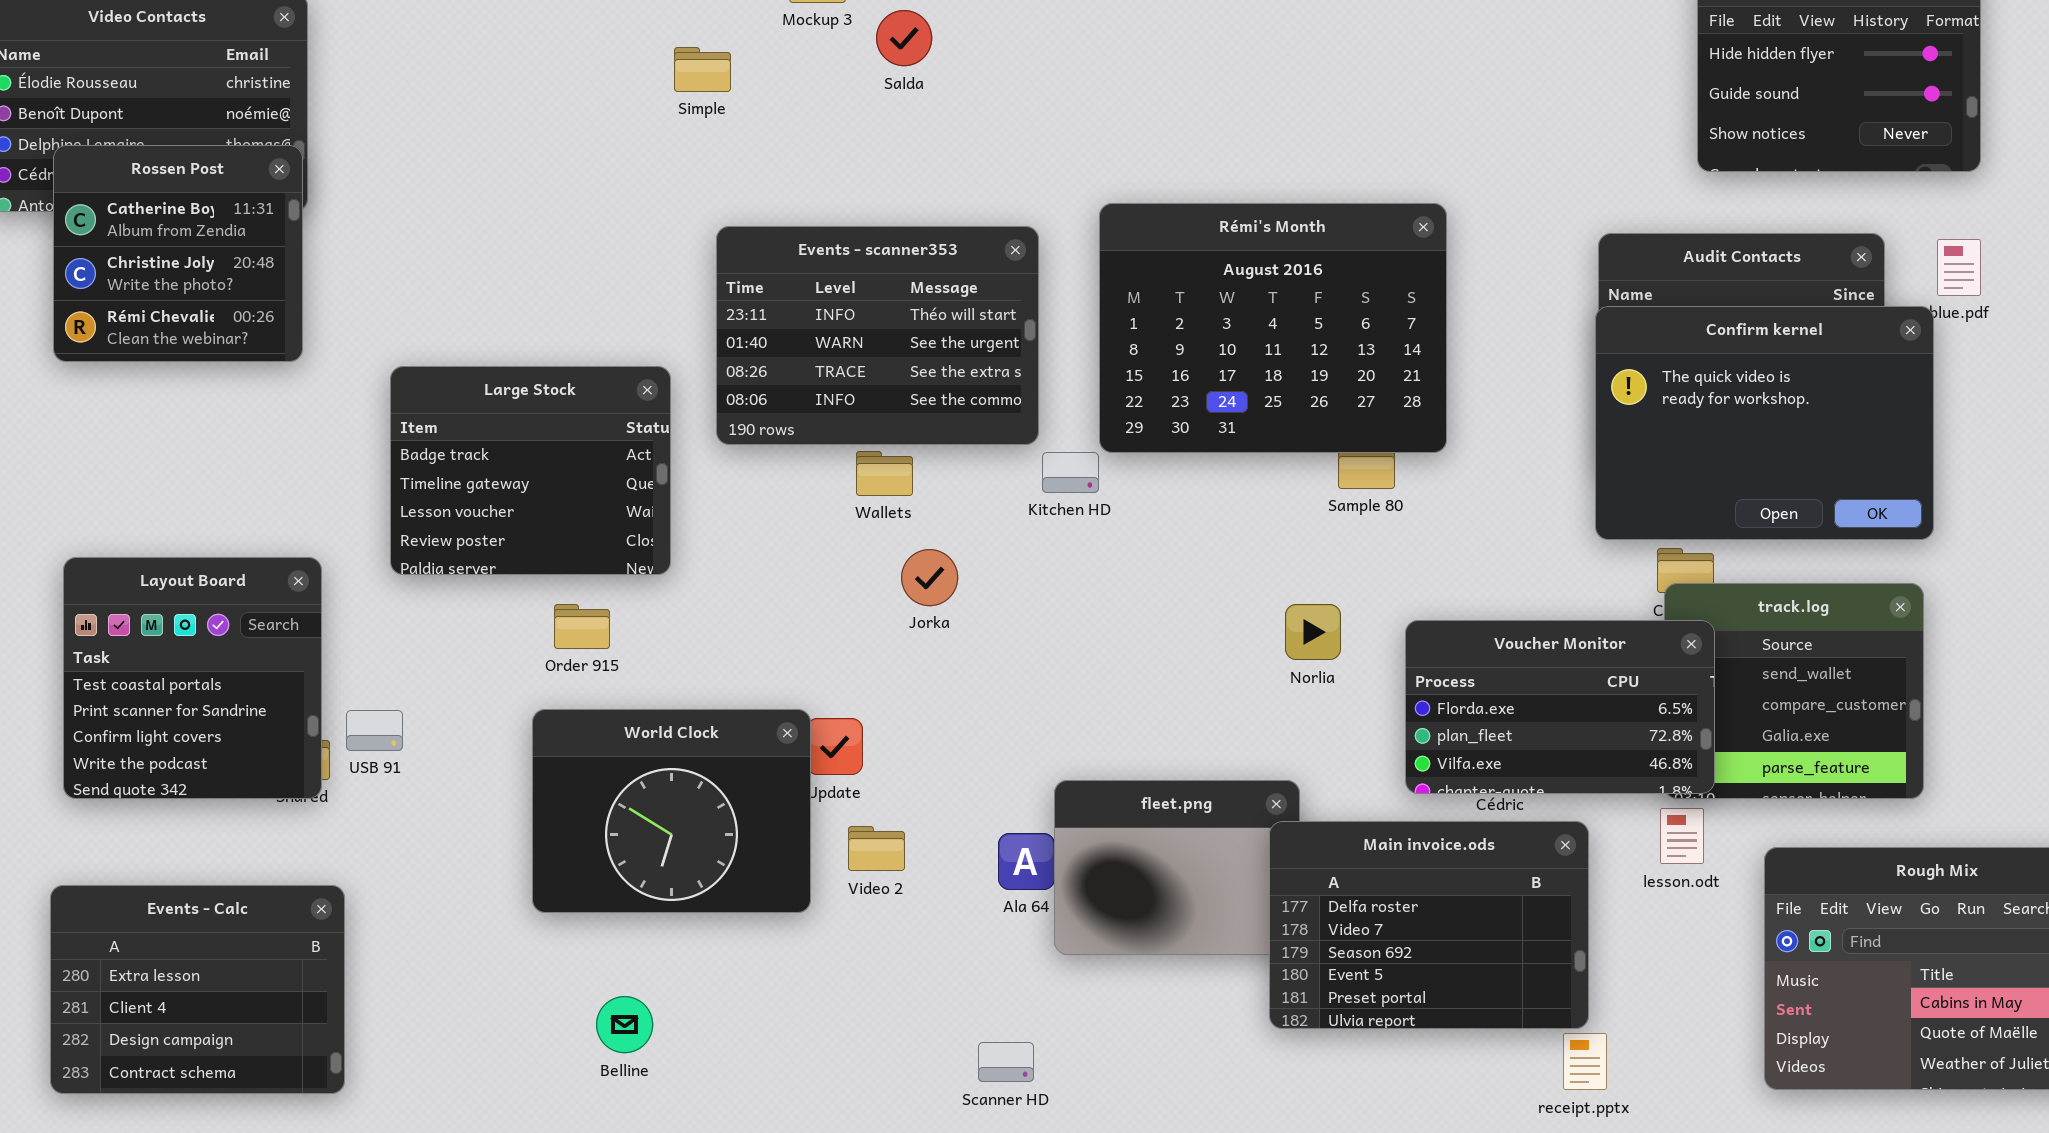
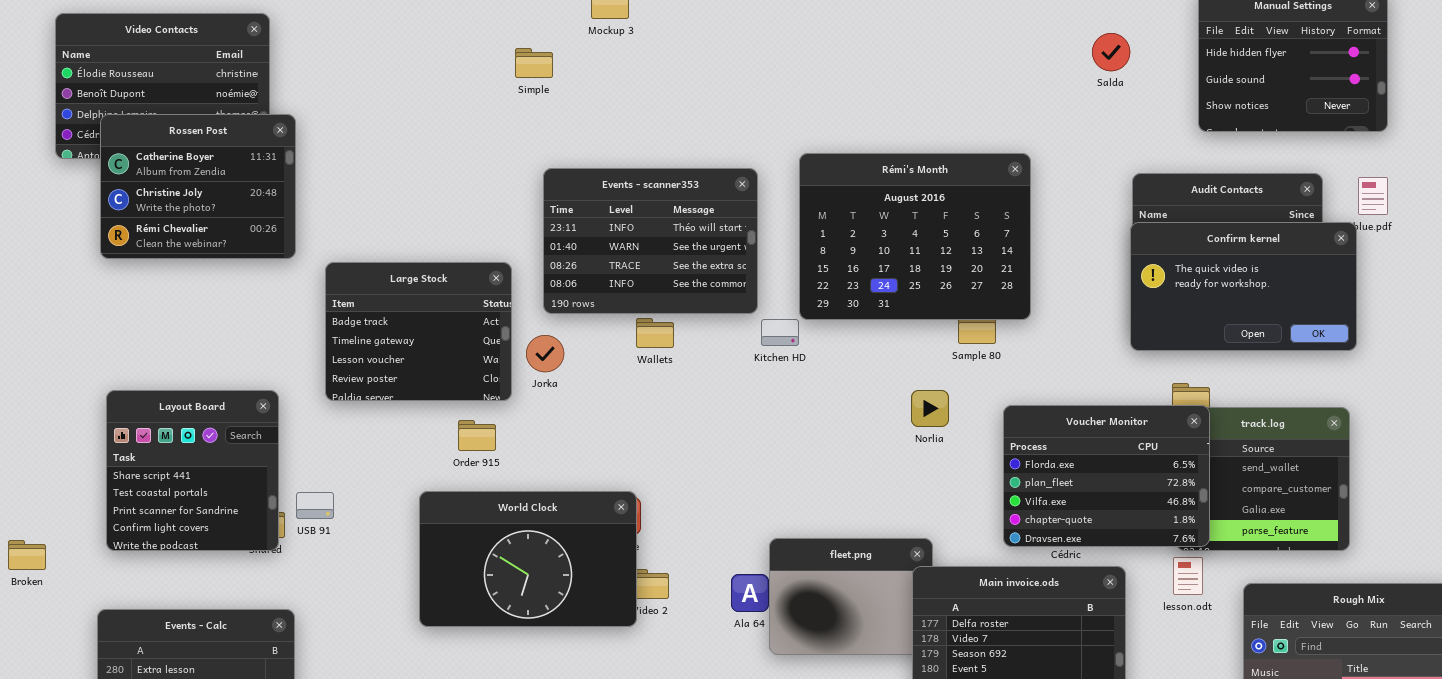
Salda: [876,10,932,66] -> [1092,33,1130,71], moved
Rossen Post: [53,145,303,362] -> [100,114,296,259], resized
Confirm kernel: [1595,306,1934,540] -> [1130,222,1357,351], resized
Jorka: [901,549,958,606] -> [526,335,564,372], moved
Layout Board: [63,557,322,799] -> [106,390,279,551], scrolled up 1 row
Order 915: [554,604,610,649] -> [458,420,496,451], moved
Norlia: [1285,604,1341,660] -> [911,390,949,427], moved
Voucher Monitor: [1405,620,1715,794] -> [1003,405,1210,547], resized
World Clock: [532,709,811,913] -> [419,491,637,627], resized

